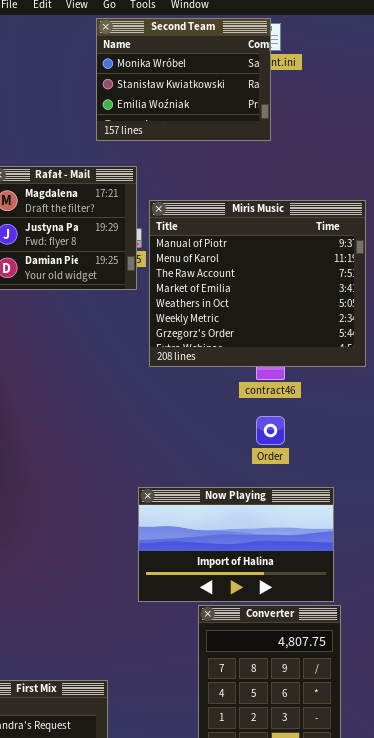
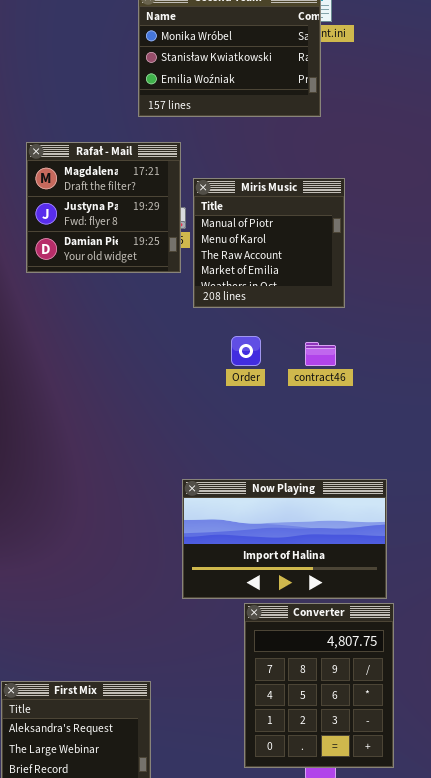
Miris Music: [149,200,366,367] -> [193,178,345,308], resized
Order: [256,416,285,445] -> [231,336,261,366], moved

